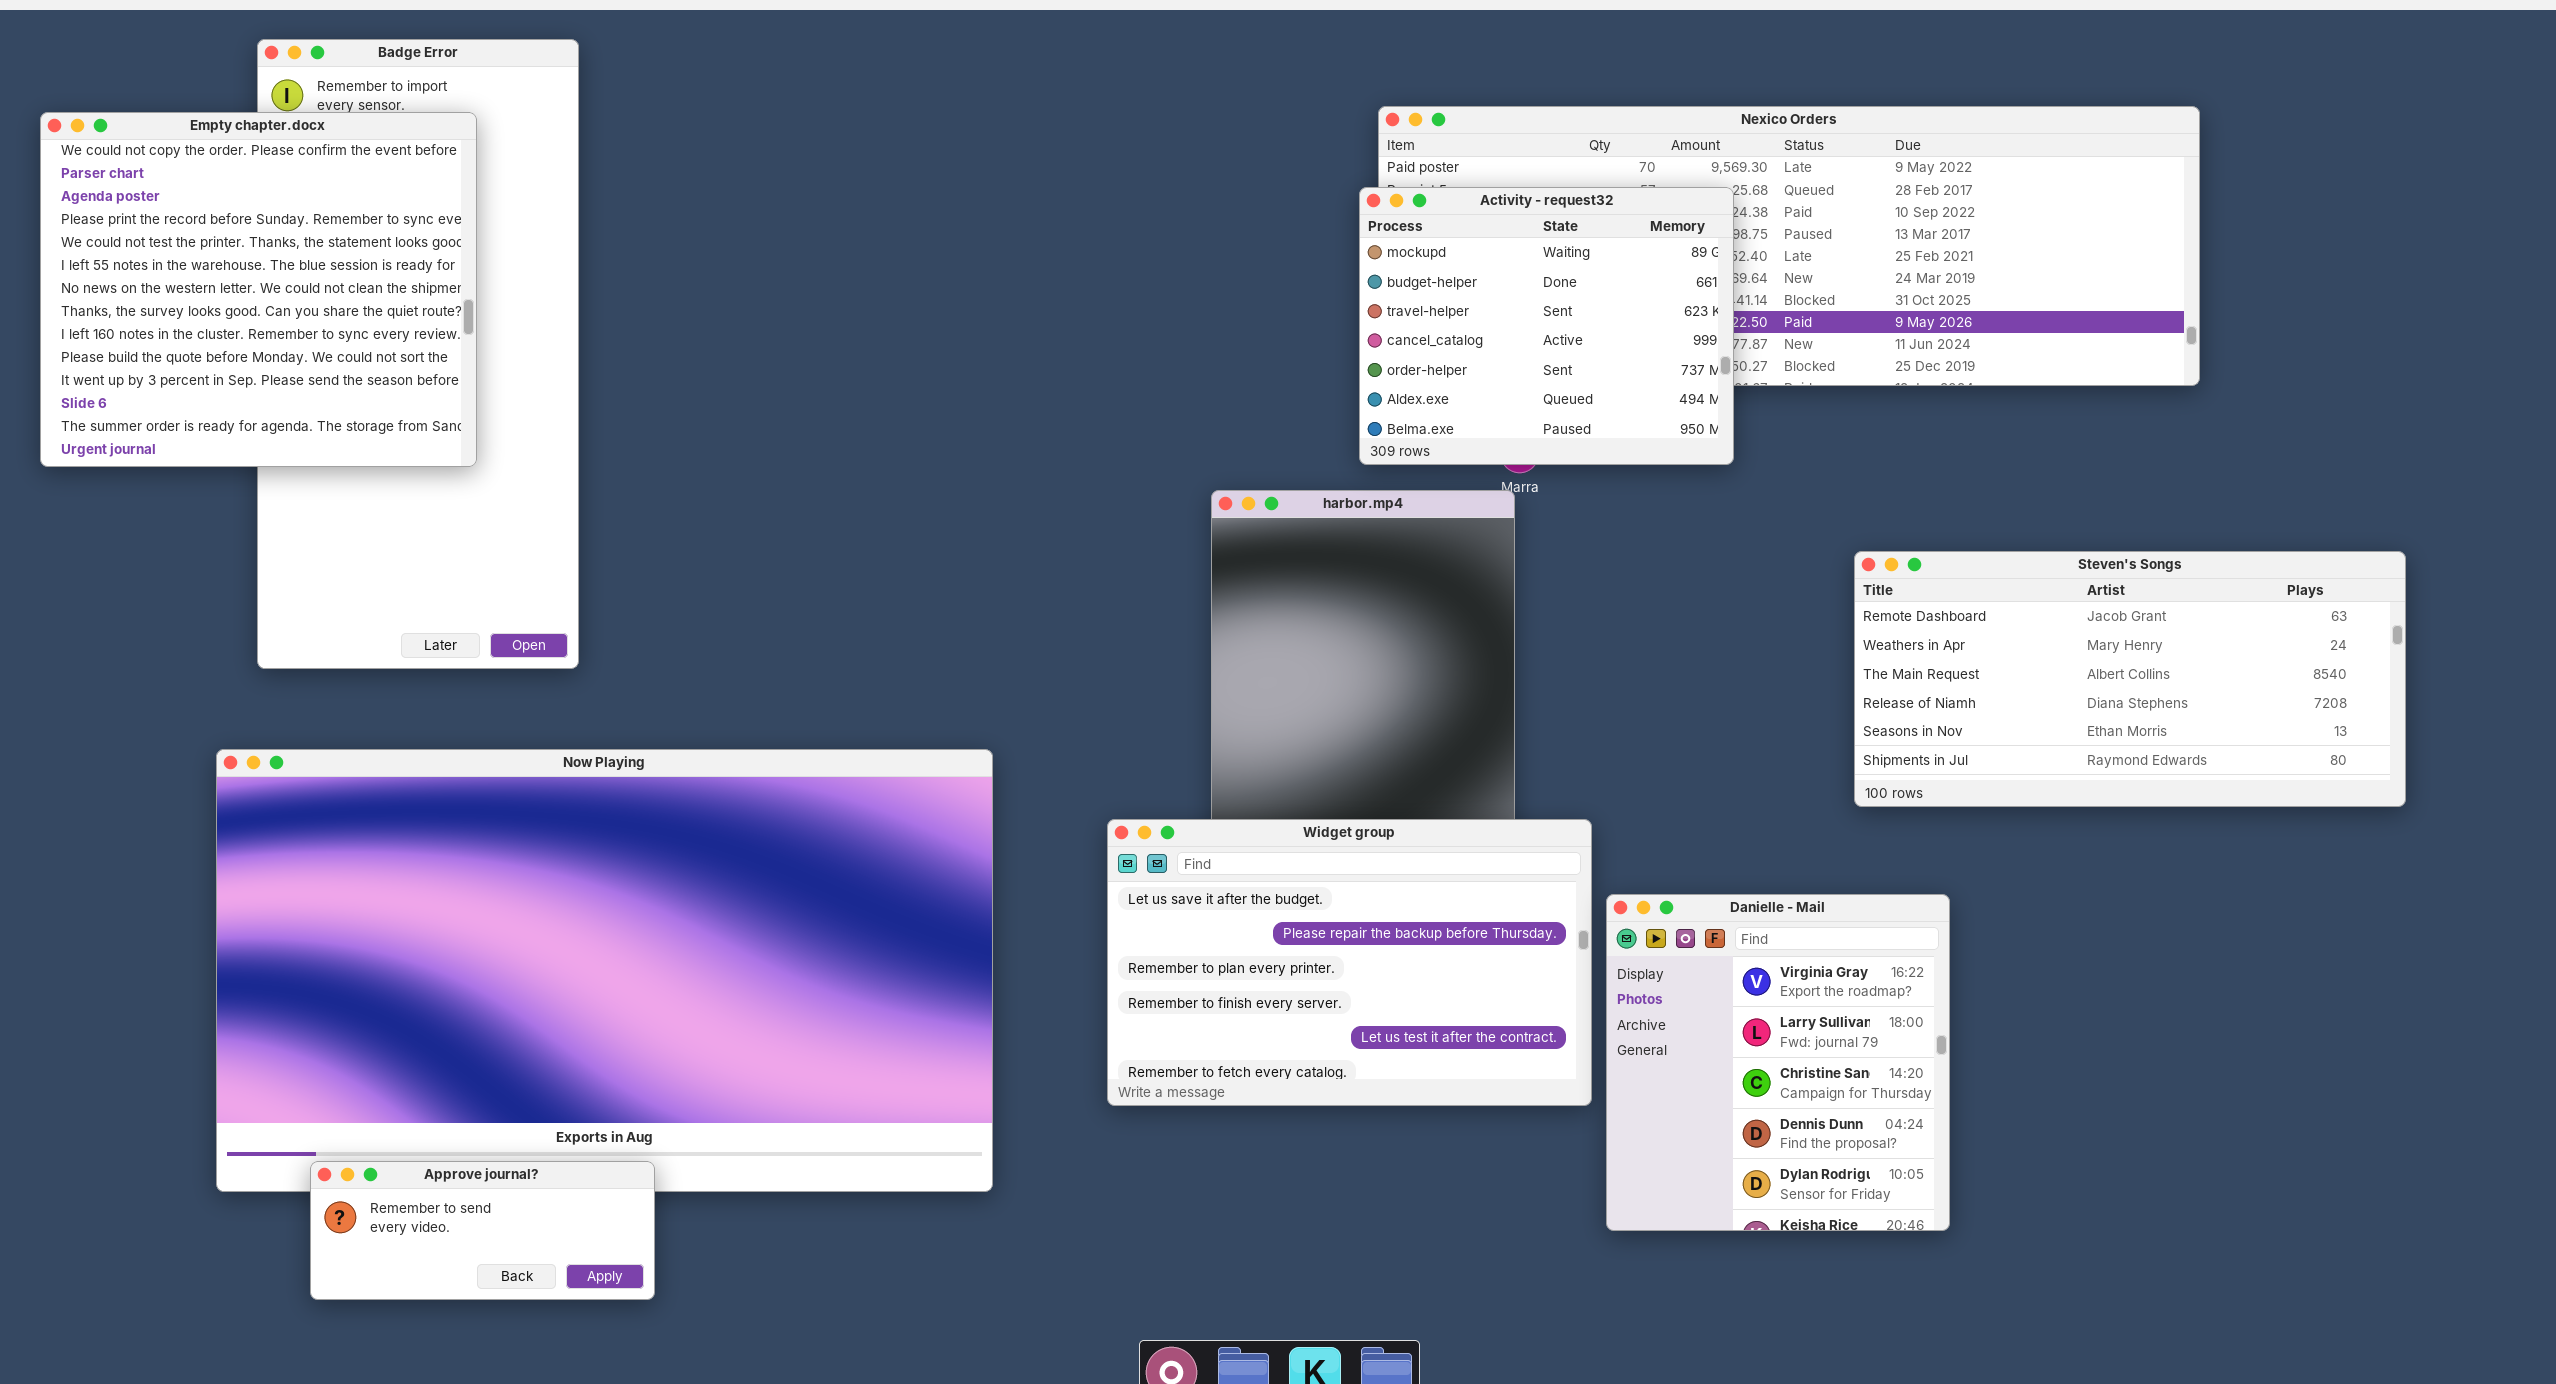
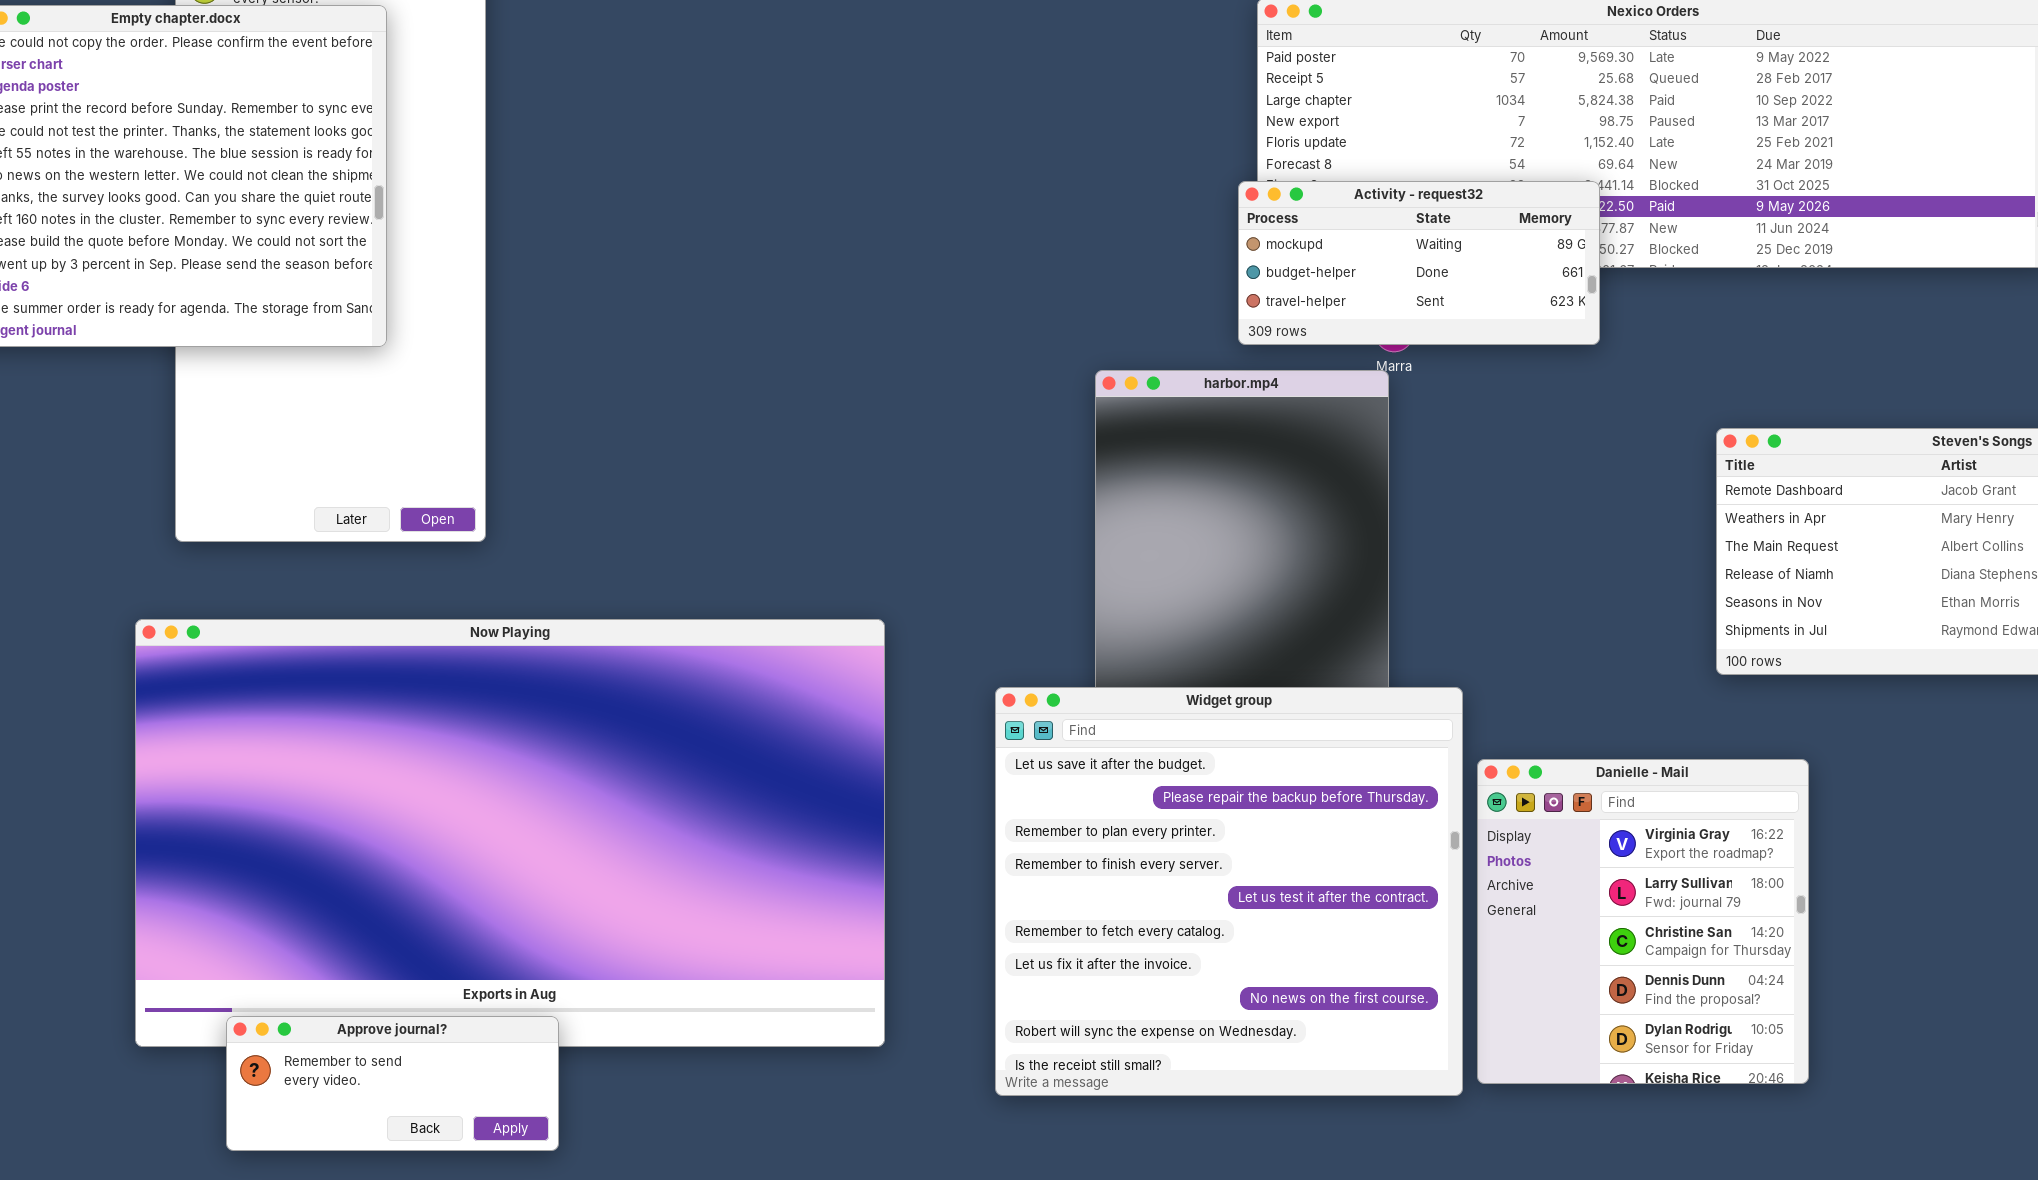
Activity - request32: [1359,187,1734,465] -> [1238,181,1600,345], resized
Widget group: [1107,819,1592,1106] -> [995,687,1463,1096], resized

